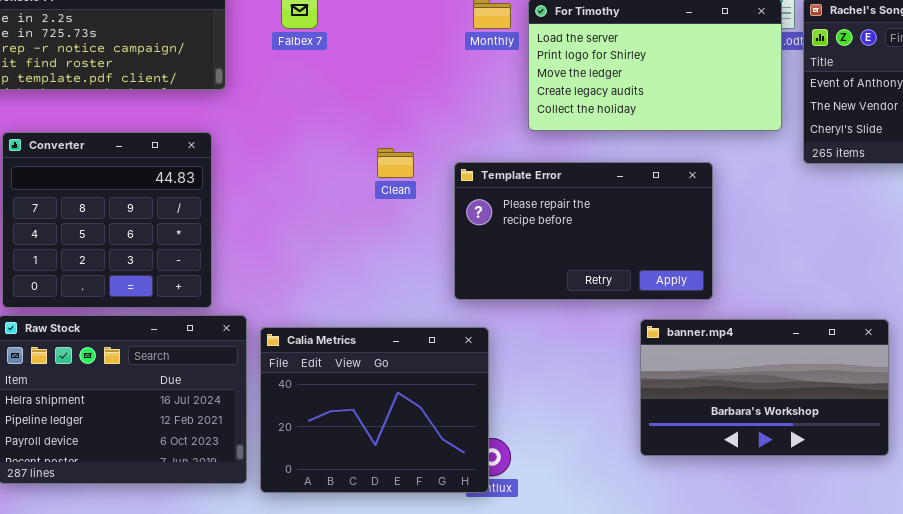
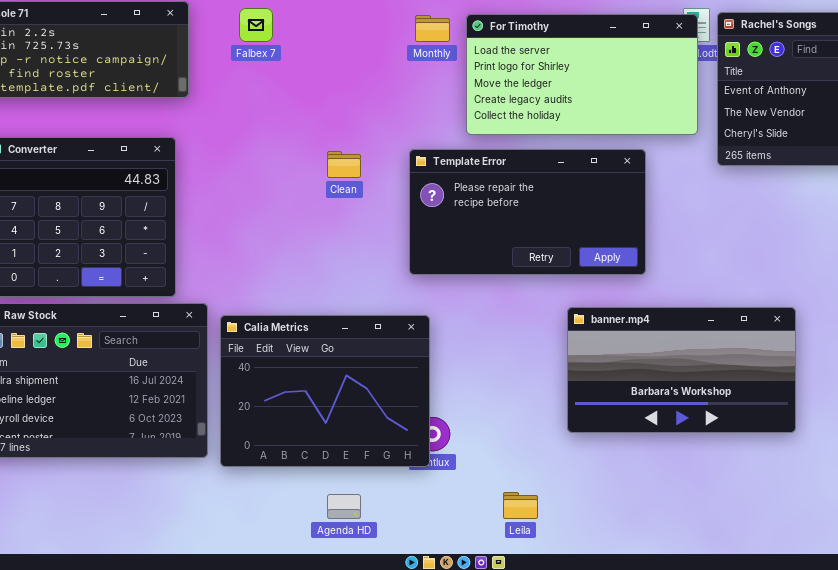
Template Error: [454,162,713,300] -> [409,149,646,275], moved

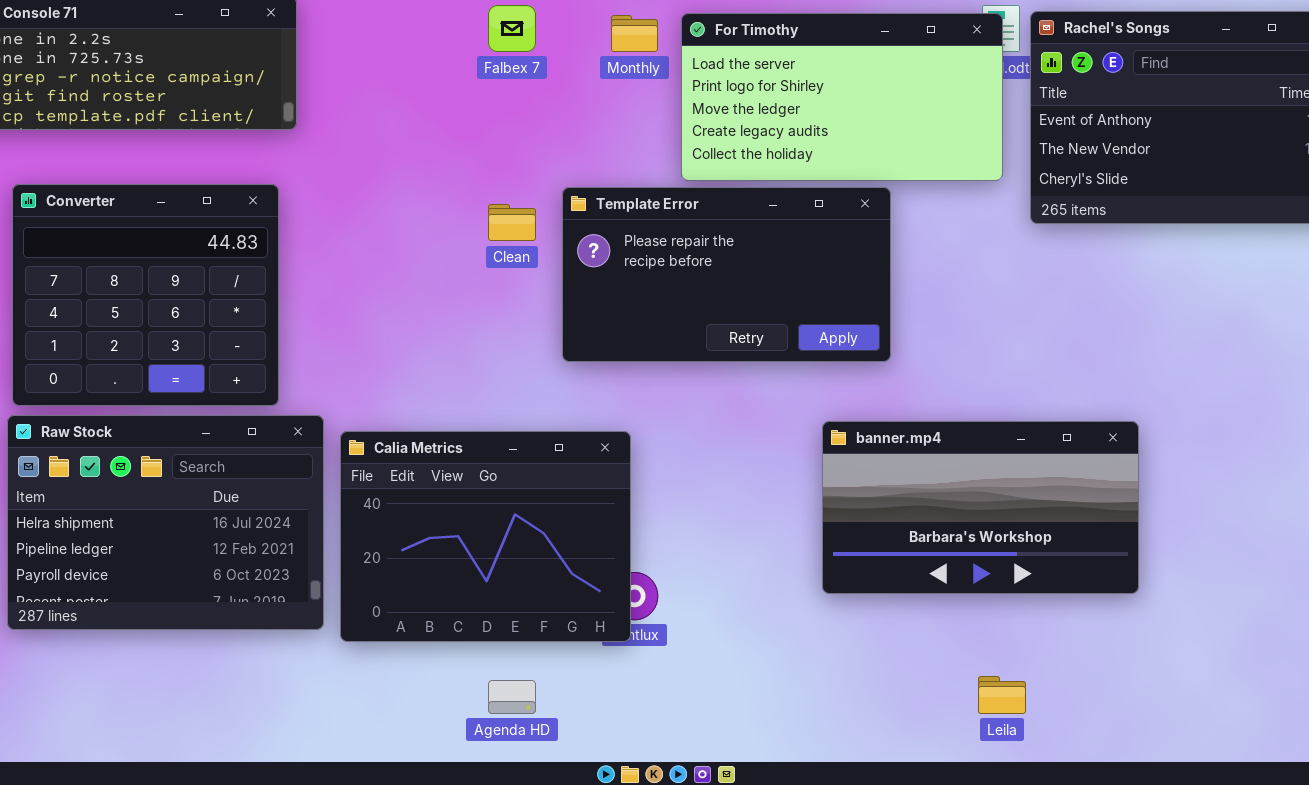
Falbex 7: [239,8,273,42] -> [488,5,536,52], moved
Template Error: [409,149,646,275] -> [562,187,891,362], moved
Leila: [503,492,538,519] -> [978,676,1026,714], moved

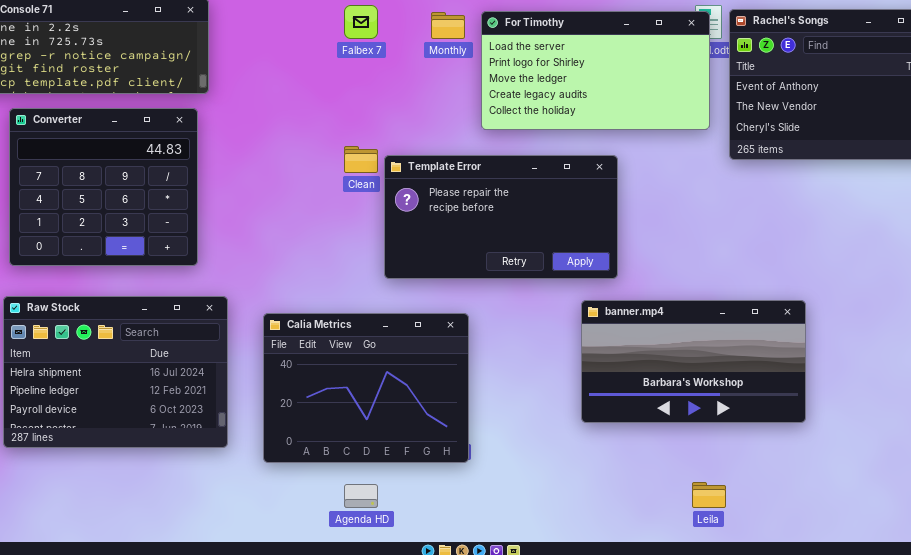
Converter: [12,184,279,406] -> [9,108,198,266], moved
Template Error: [562,187,891,362] -> [384,155,618,279], moved
Calia Metrics: [340,431,631,642] -> [263,313,469,463], moved

